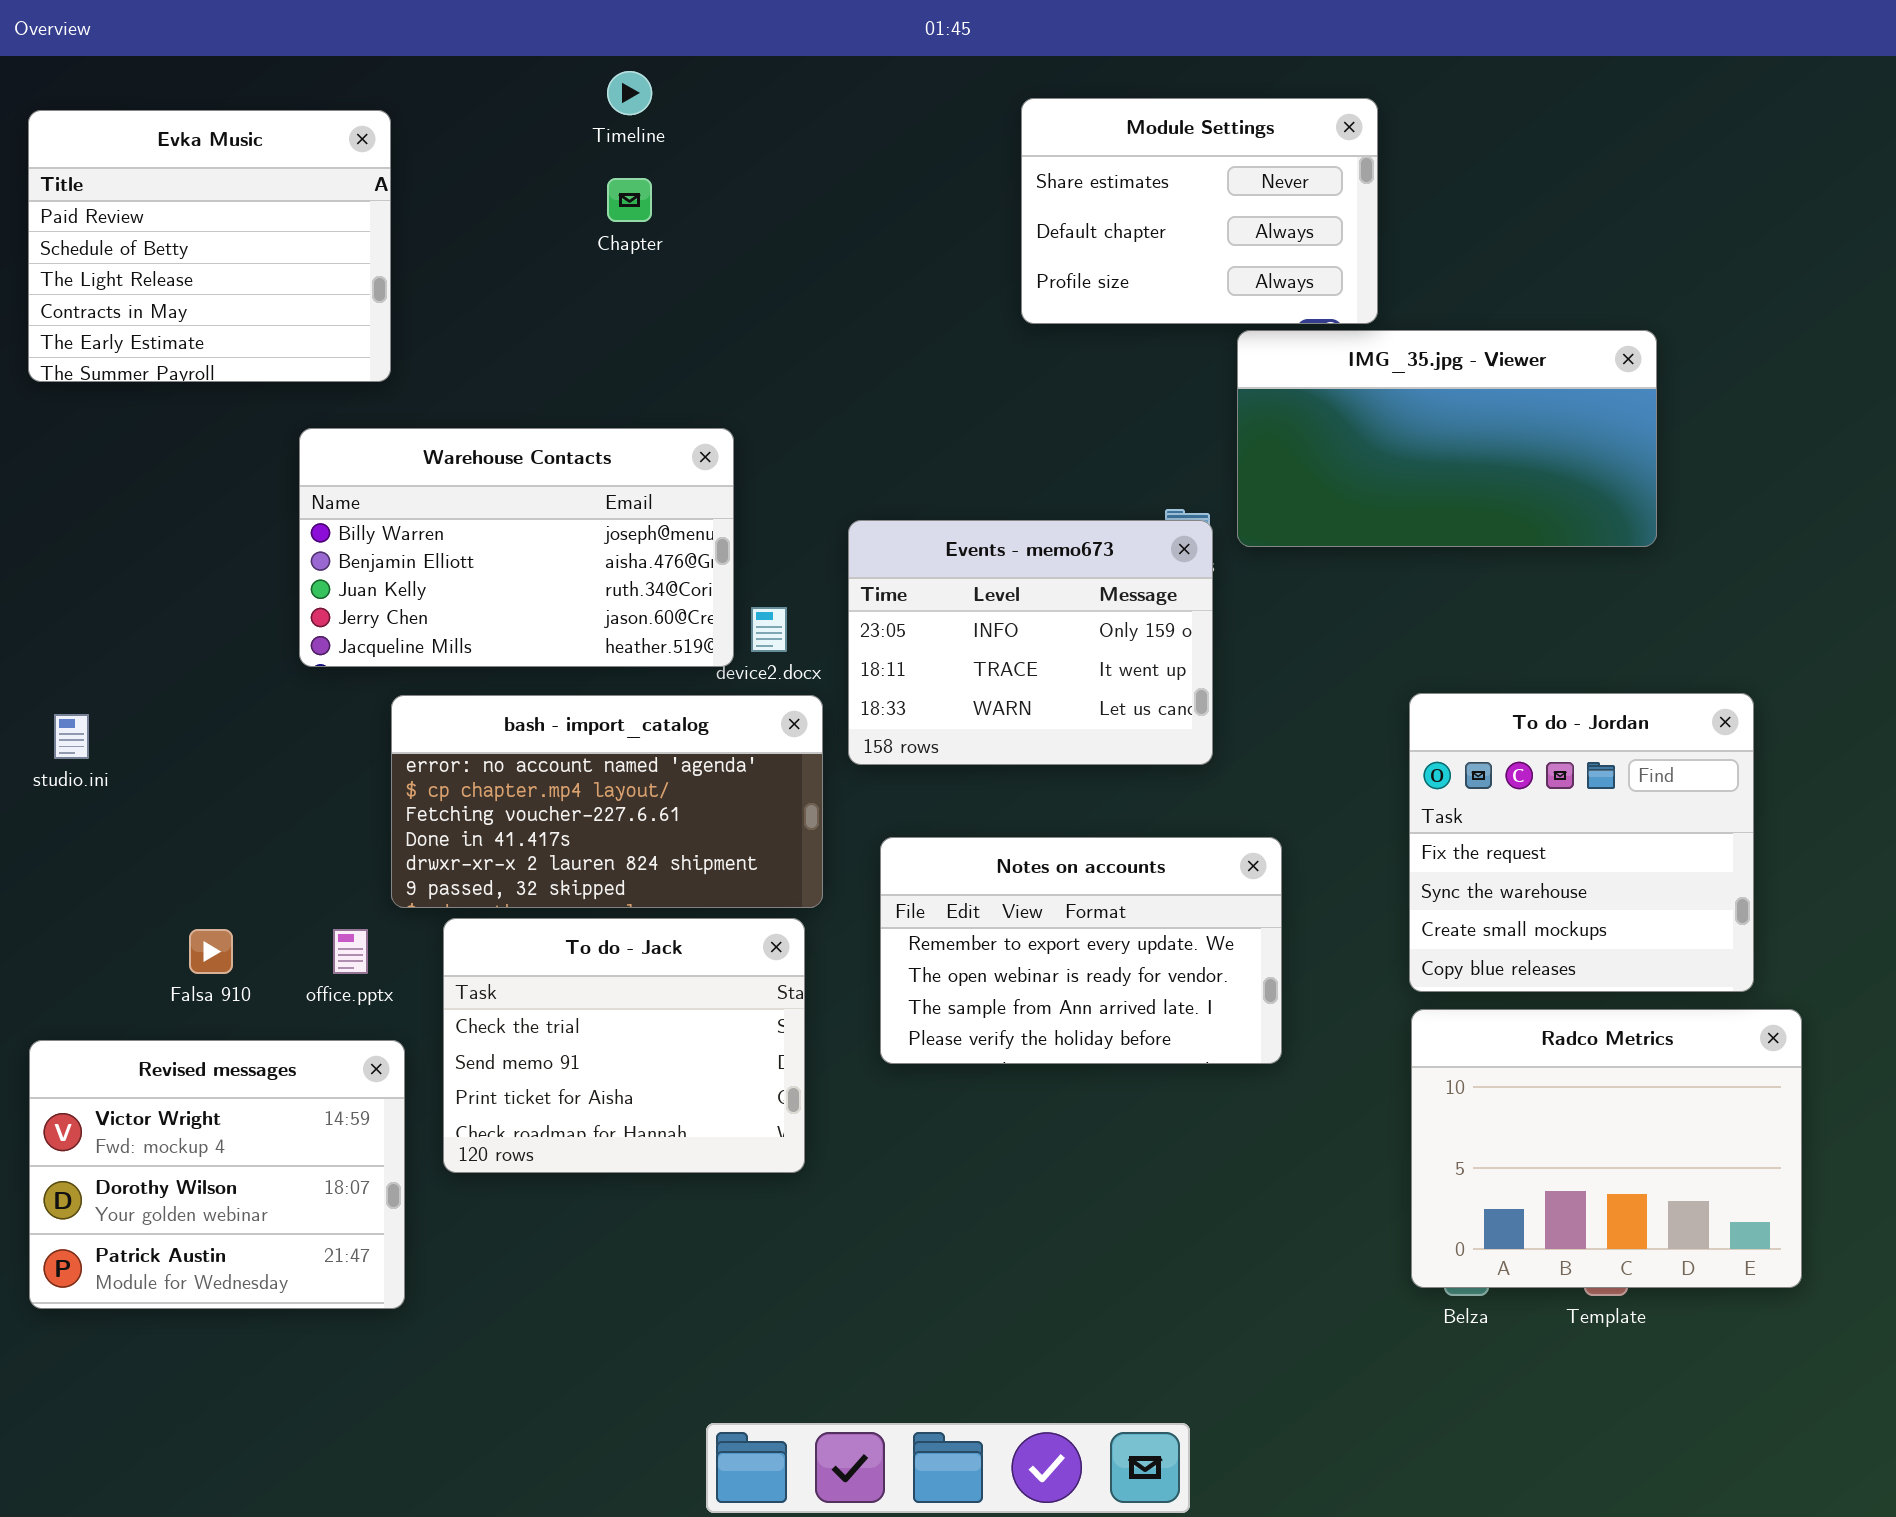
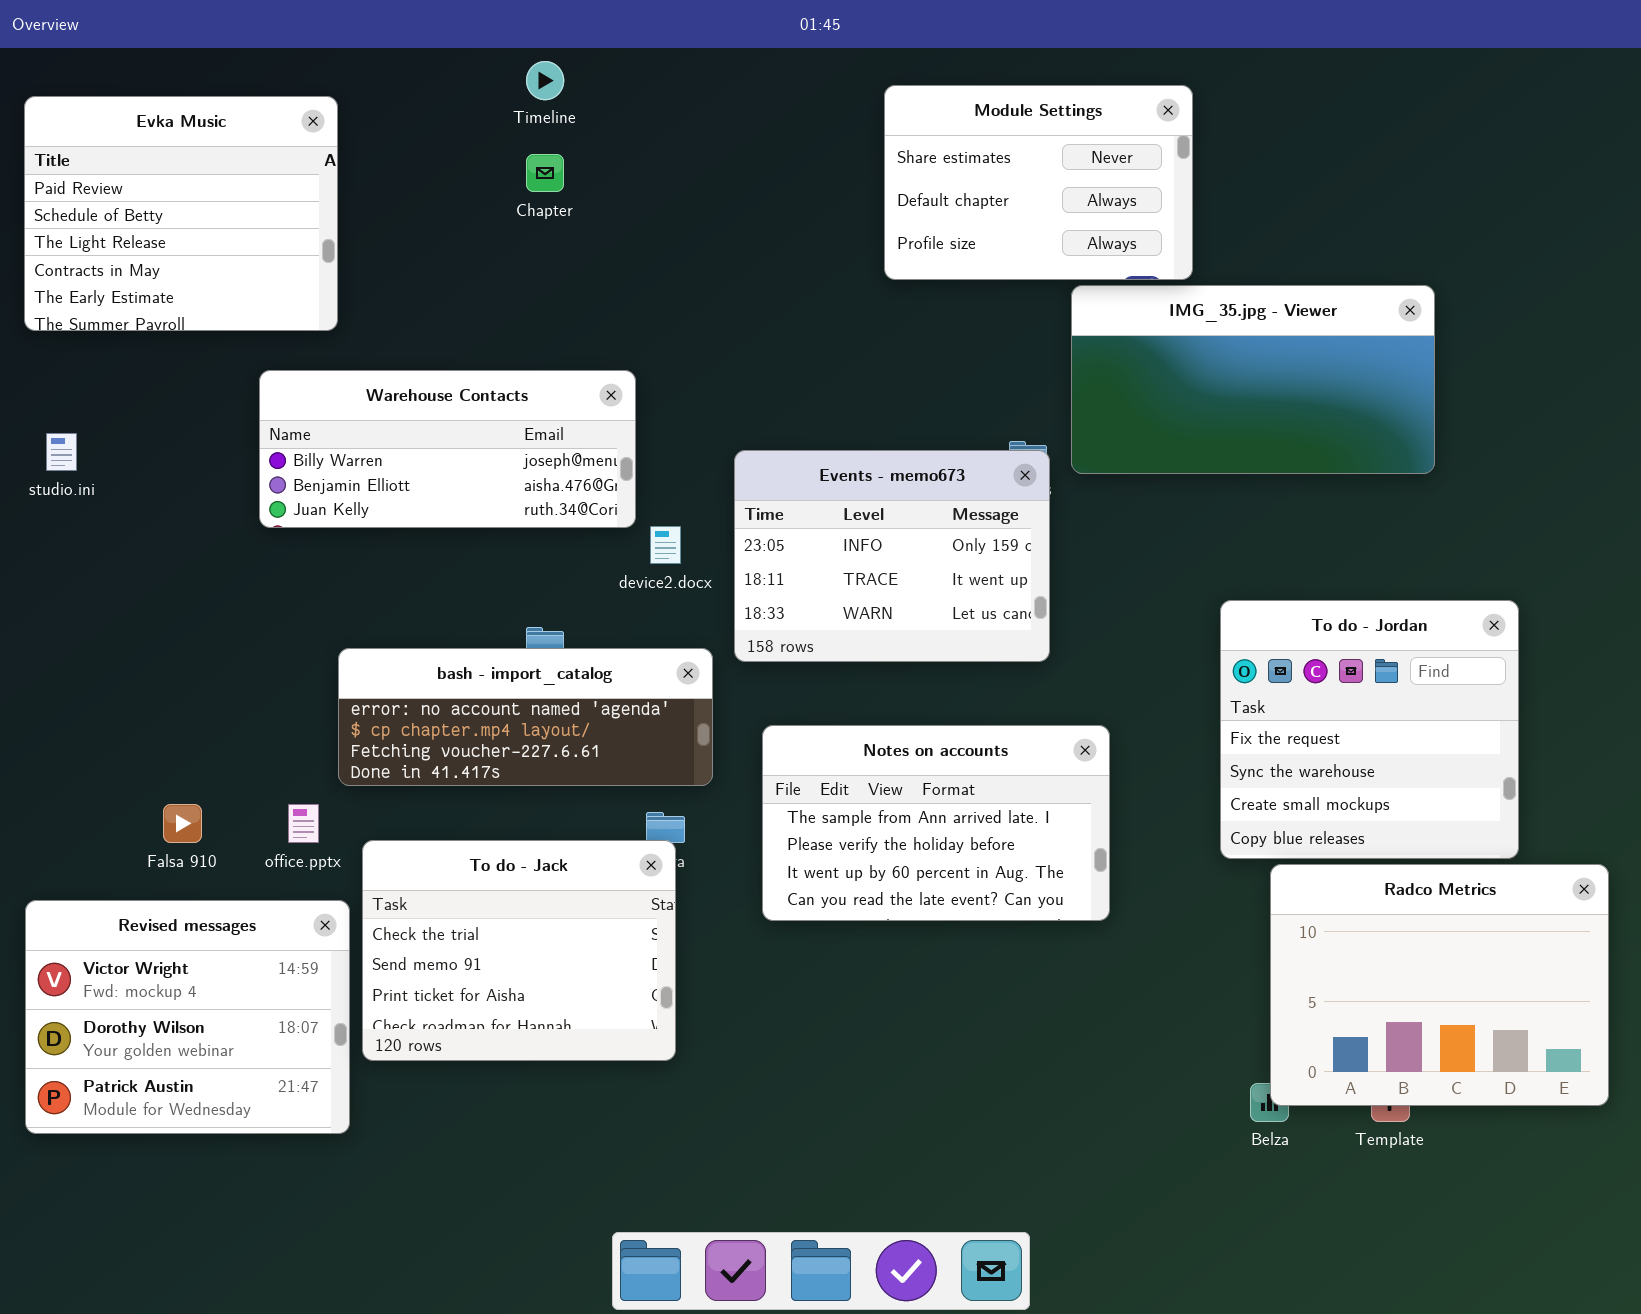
Warehouse Contacts: [299,428,734,667] -> [259,370,636,528], resized
bash - import_catalog: [391,695,823,908] -> [338,648,713,786], resized
studio.ini: [54,714,89,759] -> [46,433,77,471], moved
Notes on accounts: [880,837,1282,1064] -> [762,725,1110,921], scrolled down 2 rows
To do - Jack: [443,918,805,1173] -> [362,840,676,1061], moved
Radco Metrics: [1411,1009,1802,1288] -> [1270,864,1609,1106], moved

